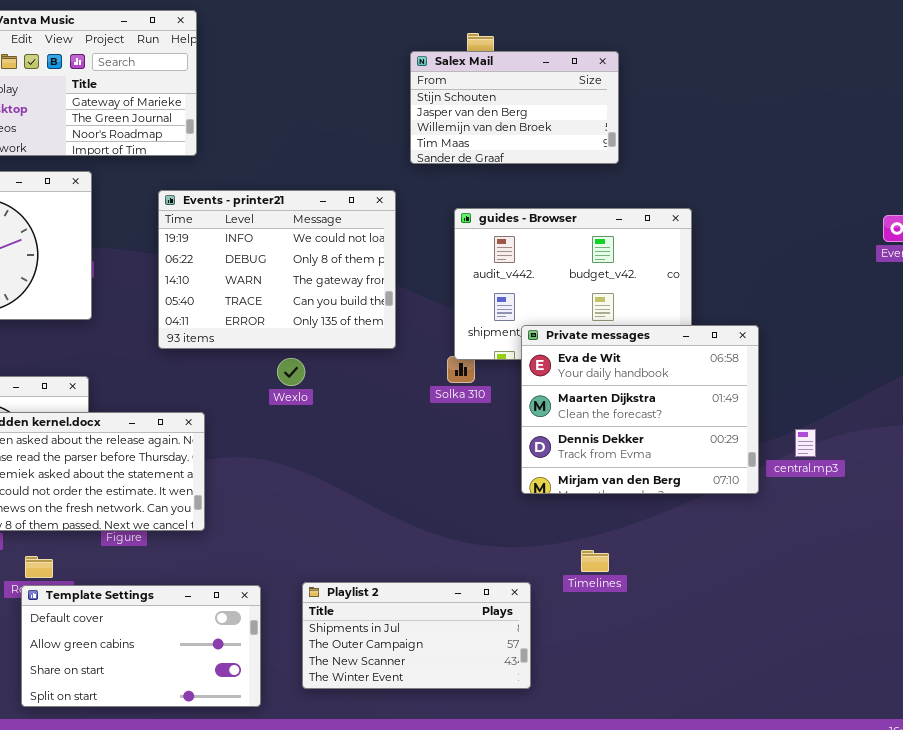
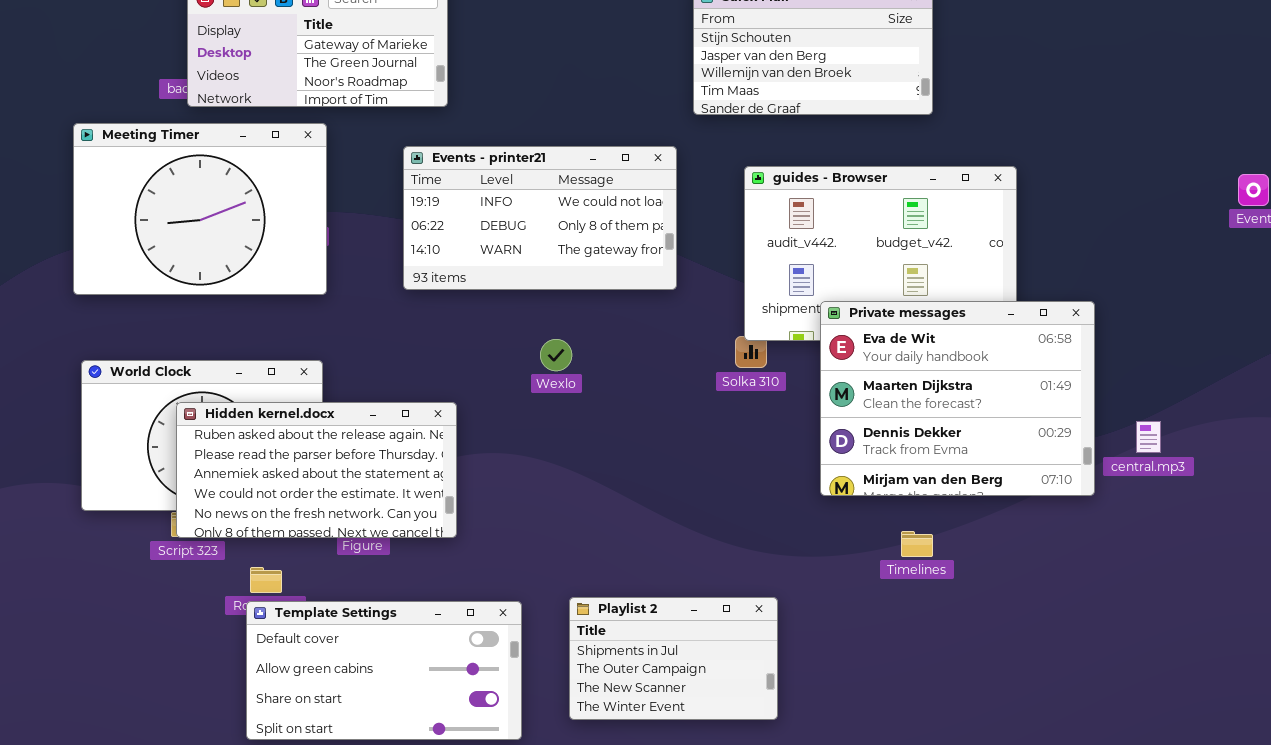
Events - printer21: [158,190,396,349] -> [403,146,677,290], resized
Timelines: [581,550,609,572] -> [901,531,933,557], moved
Playlist 2: [302,582,531,689] -> [569,597,778,720], resized

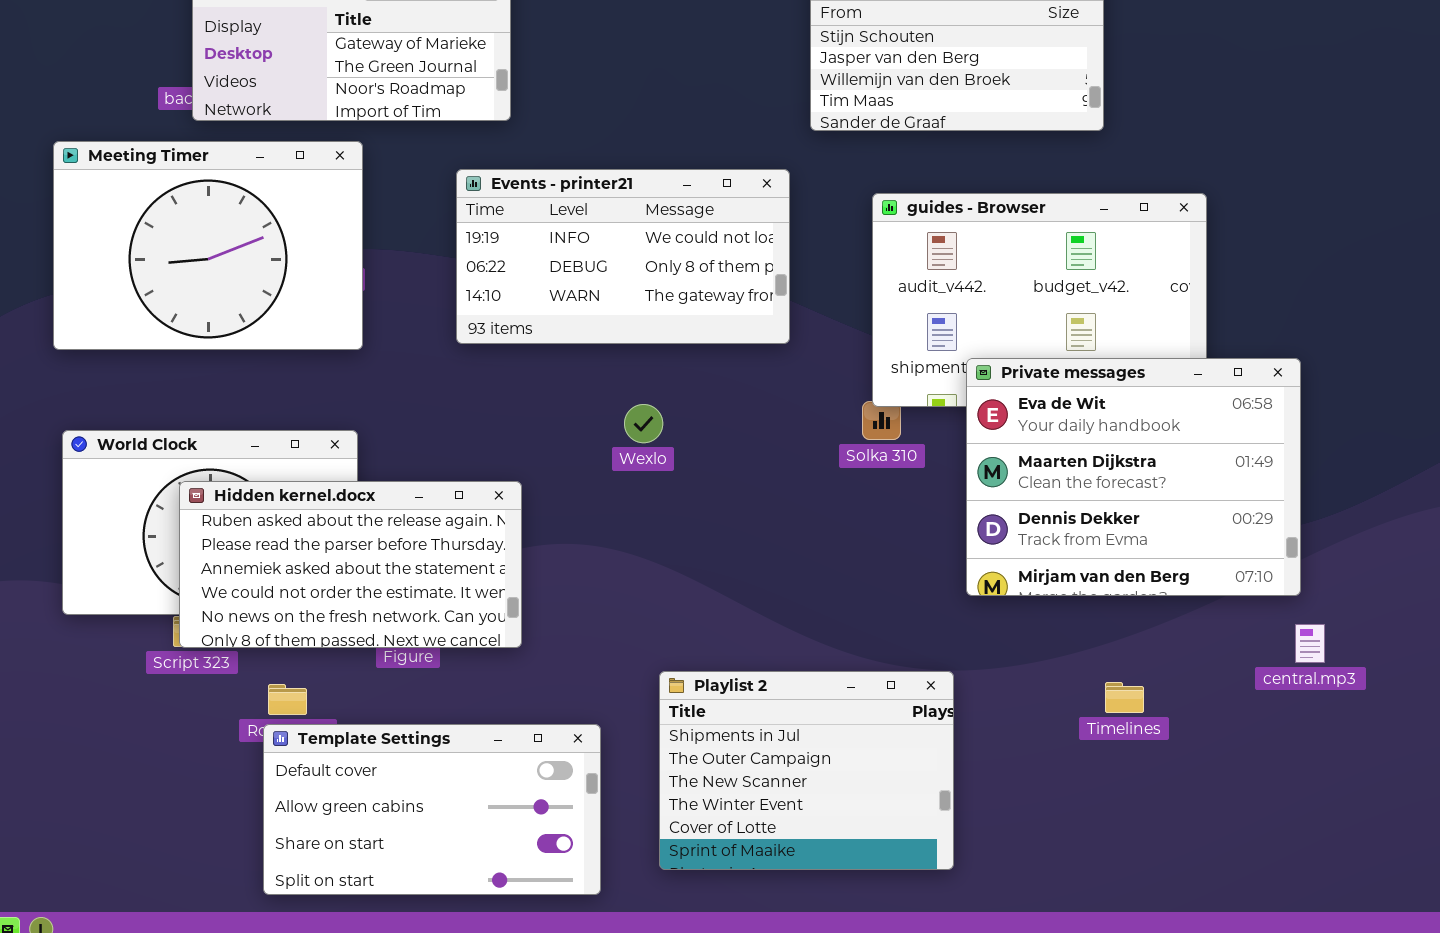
central.mp3: [1136,421,1161,453] -> [1295,624,1325,663], moved
Timelines: [901,531,933,557] -> [1105,682,1144,713], moved
Playlist 2: [569,597,778,720] -> [659,671,954,870], resized

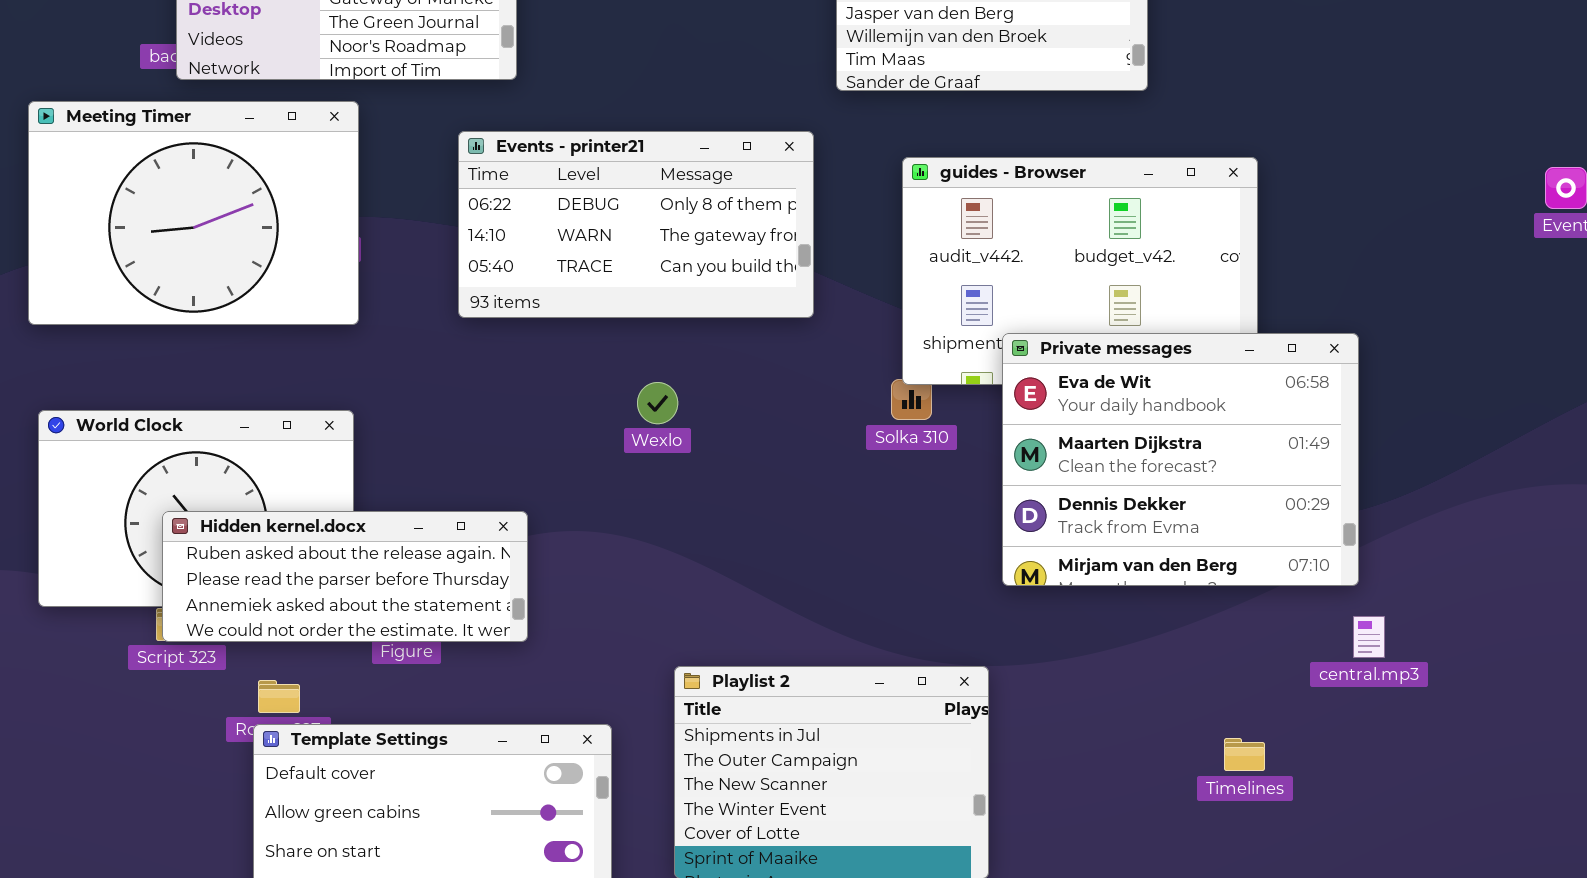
Events - printer21: [456,169,790,344] -> [458,131,814,318], scrolled down 1 row
Hidden kernel.docx: [179,481,522,648] -> [162,511,528,642], resized
Timelines: [1105,682,1144,713] -> [1224,738,1265,771], moved

